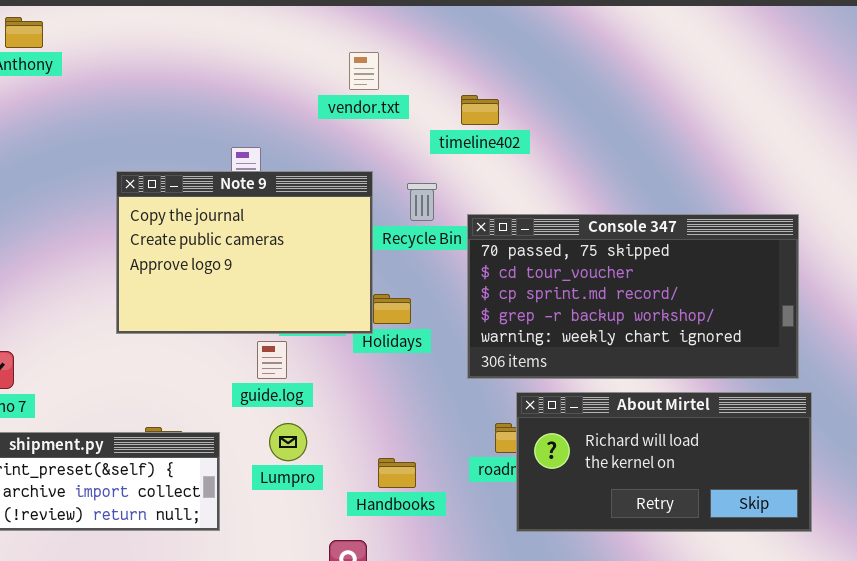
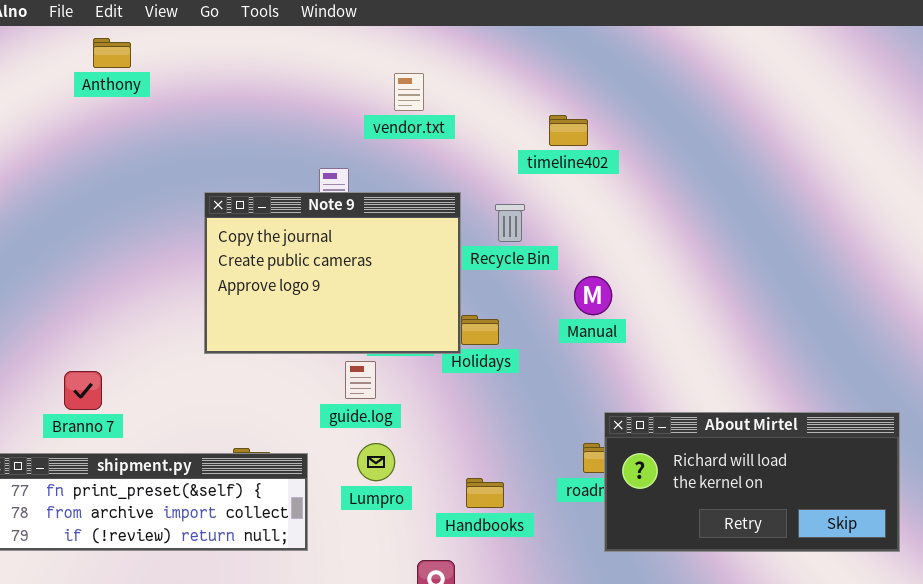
vendor.txt: [349,52,379,90] -> [394,73,424,111], moved
Console 347: [467,214,799,379] -> none, closed

